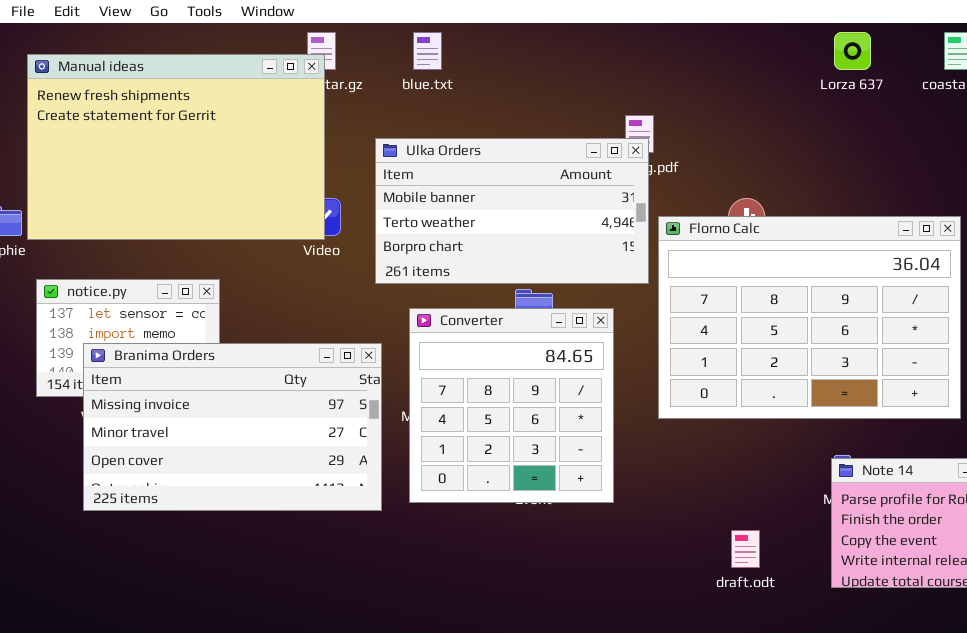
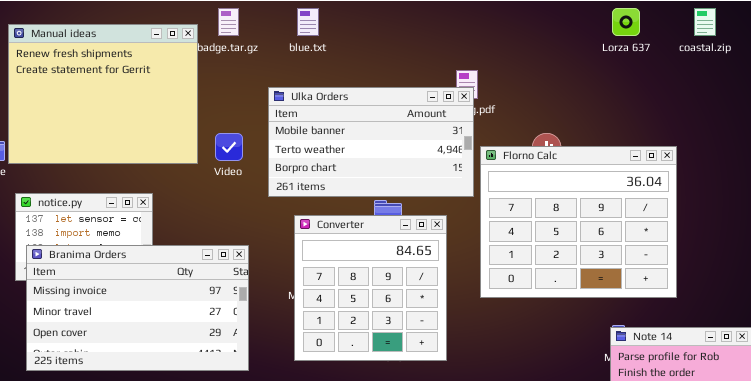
Manual ideas: [27,54,325,240] -> [8,24,198,164], resized
Florno Calc: [658,216,961,419] -> [480,146,677,298], resized
Branima Orders: [83,343,382,511] -> [26,245,249,371], moved

